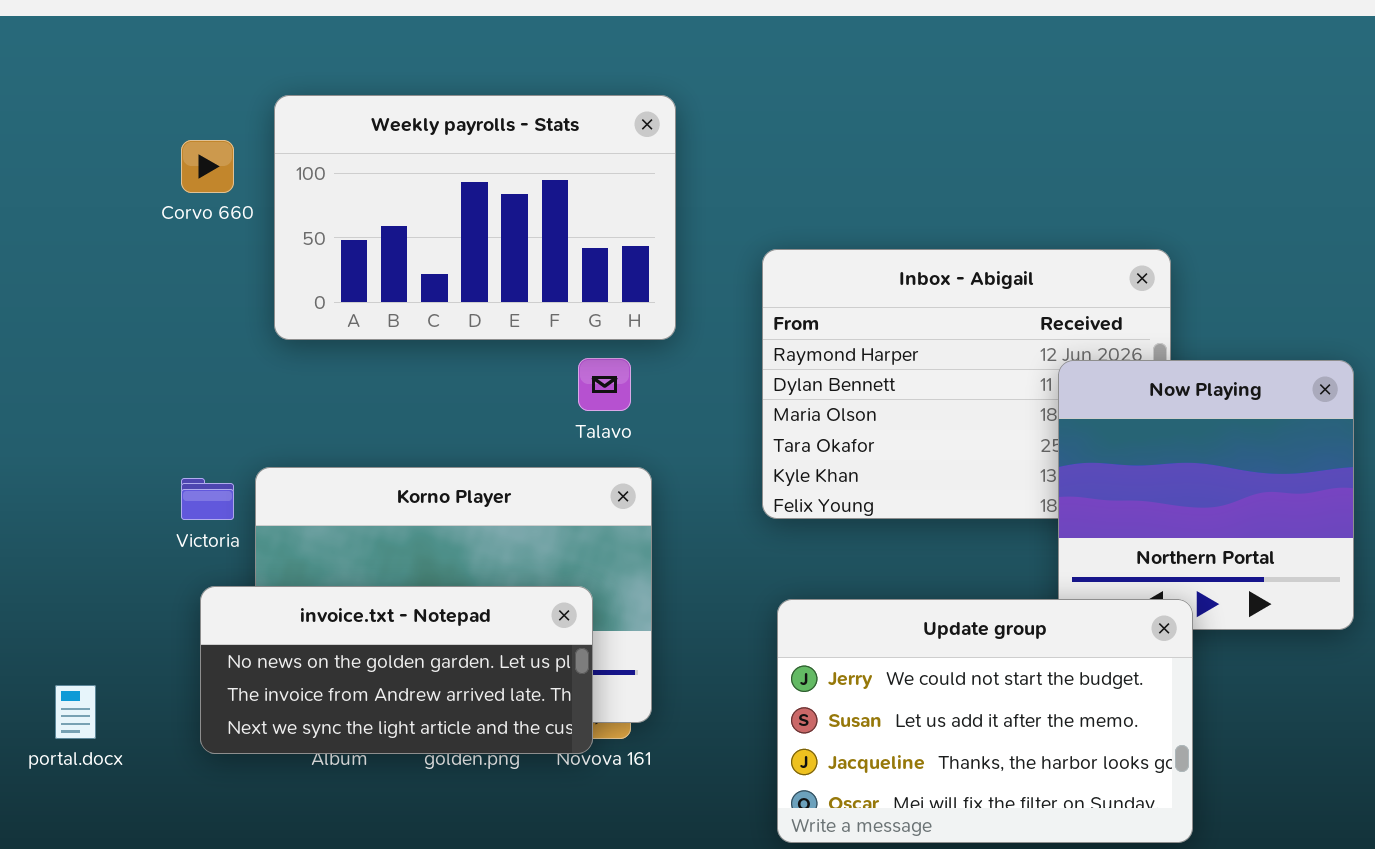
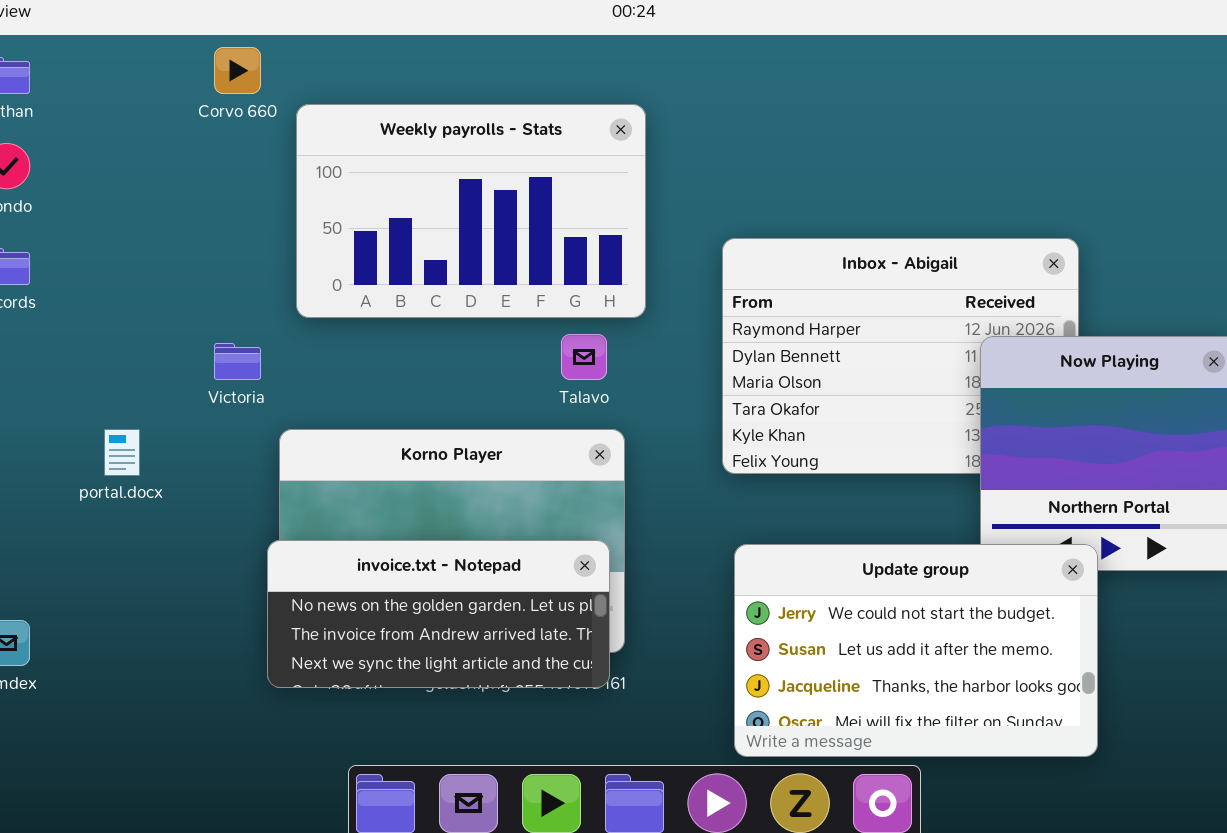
Corvo 660: [181,140,234,193] -> [214,47,261,94], moved
Victoria: [181,478,234,520] -> [214,343,261,380], moved
invoice.txt - Notepad: [200,586,593,754] -> [267,540,610,688], moved
portal.docx: [55,685,96,739] -> [104,429,140,476], moved

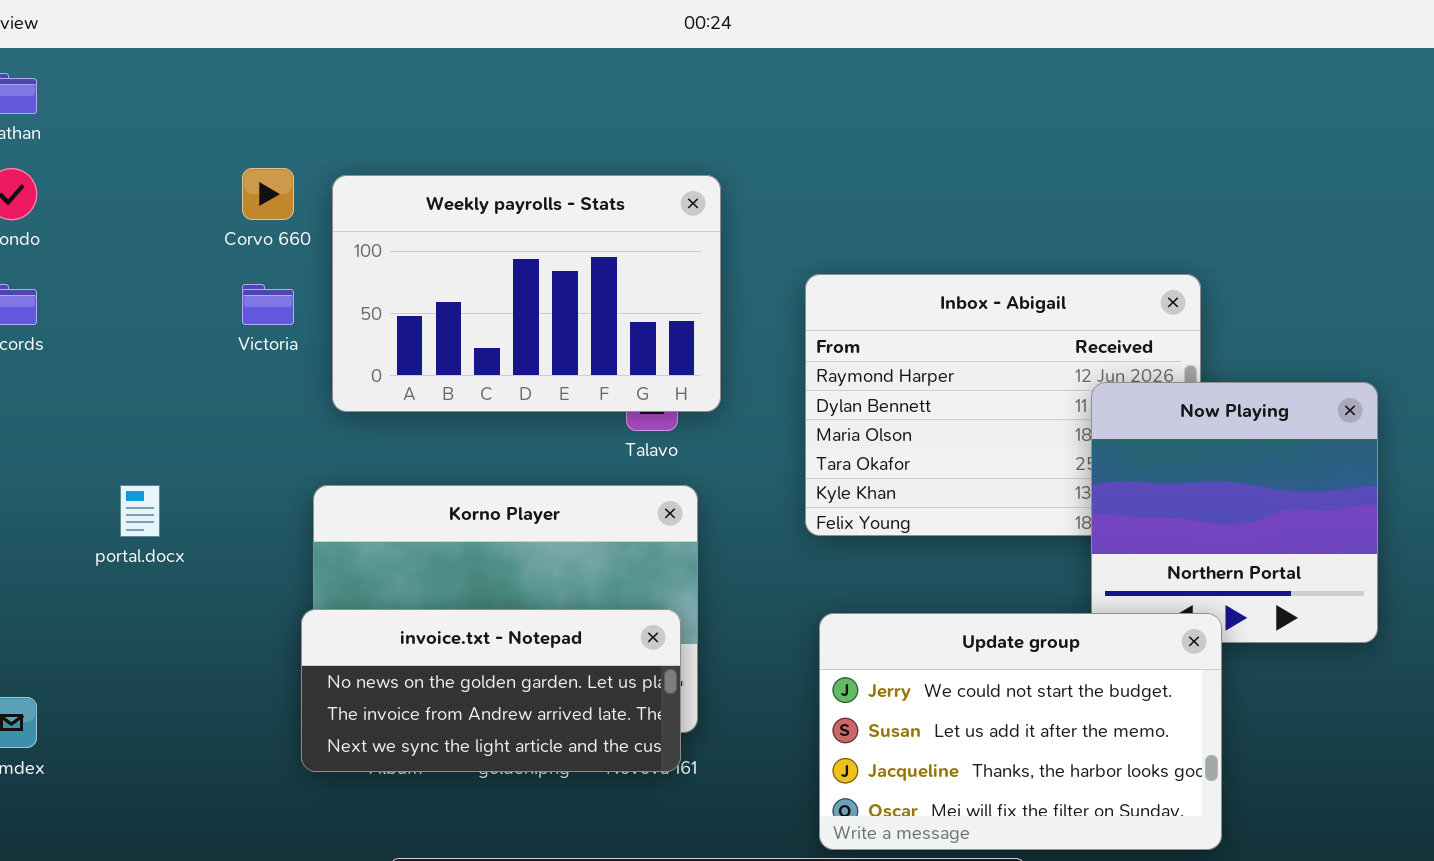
Corvo 660: [214,47,261,94] -> [242,168,294,220], moved
Weekly payrolls - Stats: [296,104,646,318] -> [332,175,721,412], moved
Victoria: [214,343,261,380] -> [242,284,294,325], moved

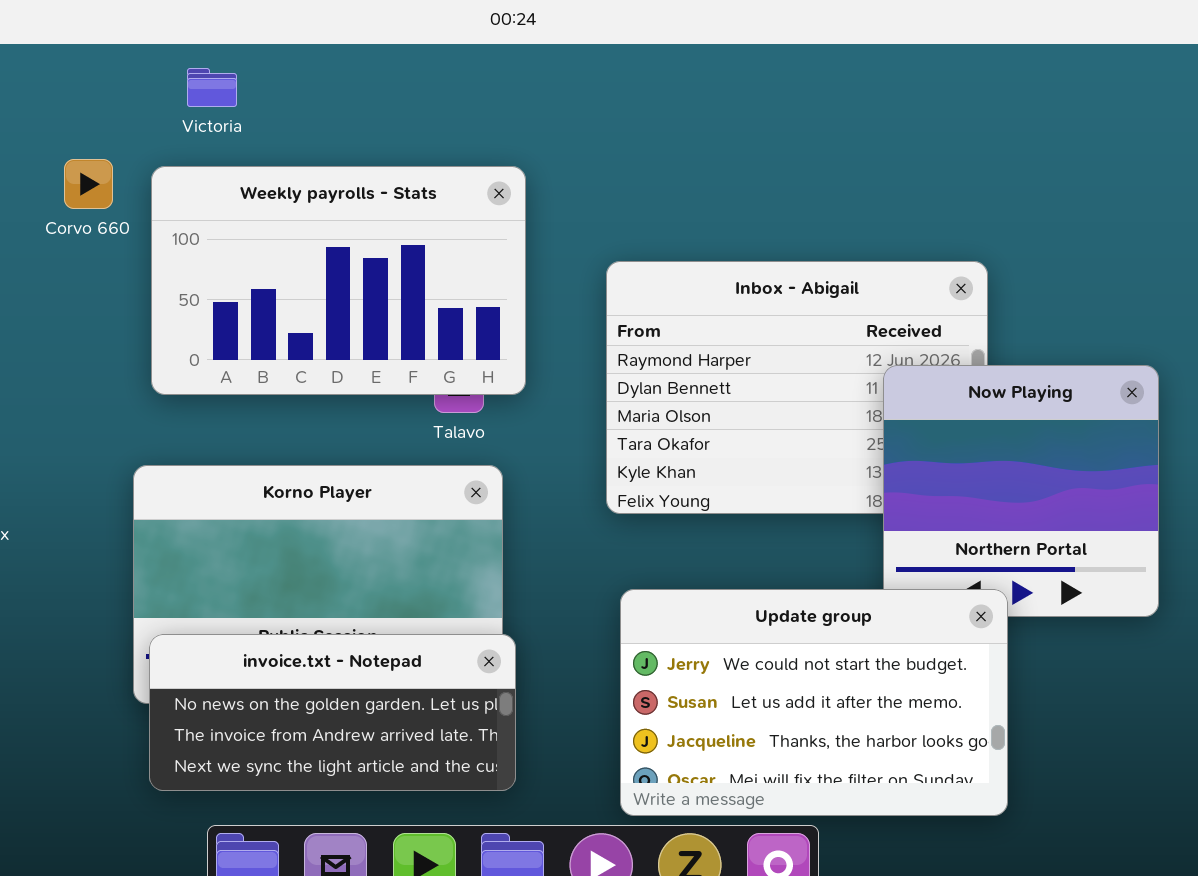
Victoria: [242,284,294,325] -> [187,68,237,107], moved
invoice.txt - Notepad: [301,609,681,772] -> [149,634,516,791], moved

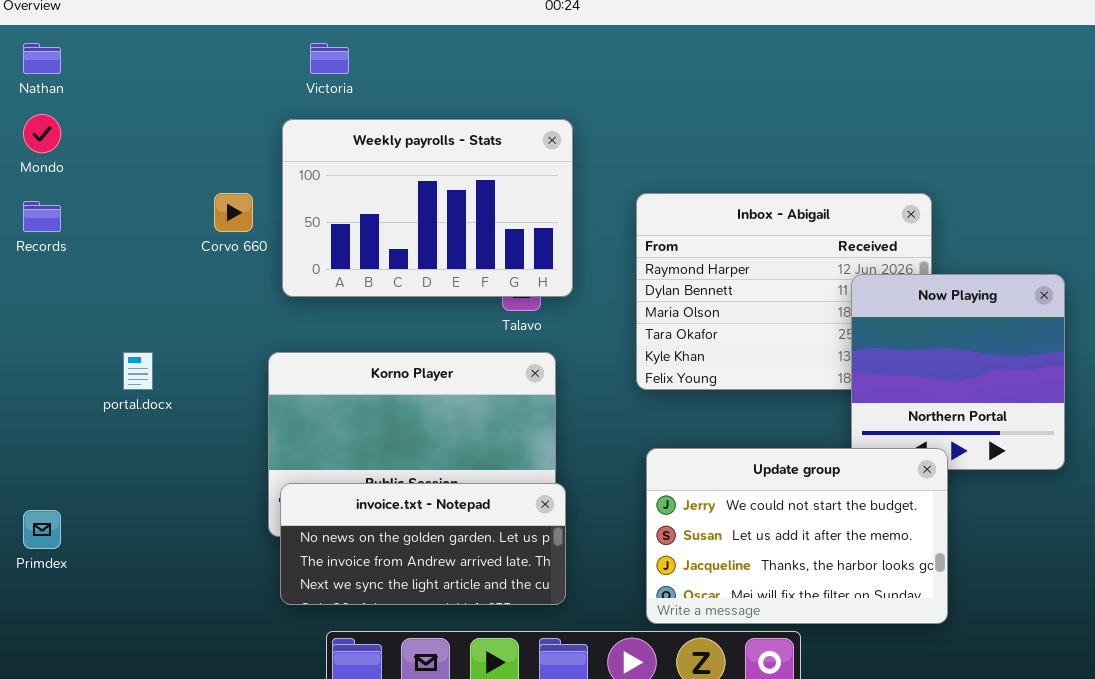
Corvo 660: [64,159,113,209] -> [214,193,253,232], moved

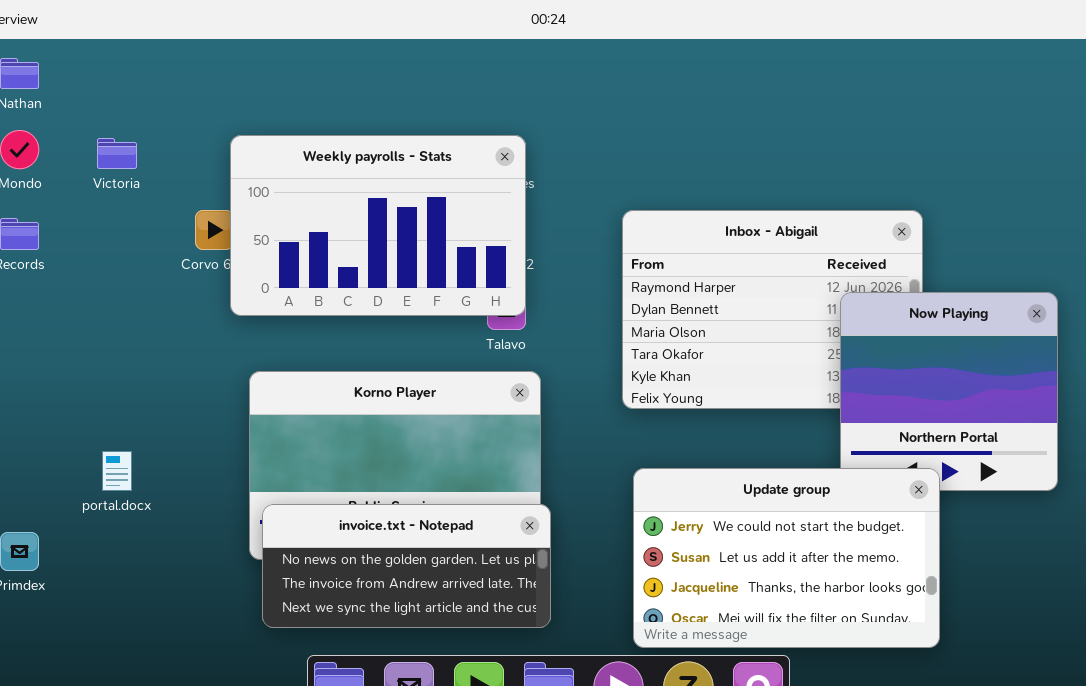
Victoria: [310,43,349,74] -> [97,138,137,169], moved
Weekly payrolls - Stats: [282,119,573,297] -> [230,135,526,316], moved
portal.docx: [123,352,153,390] -> [102,451,132,491], moved

